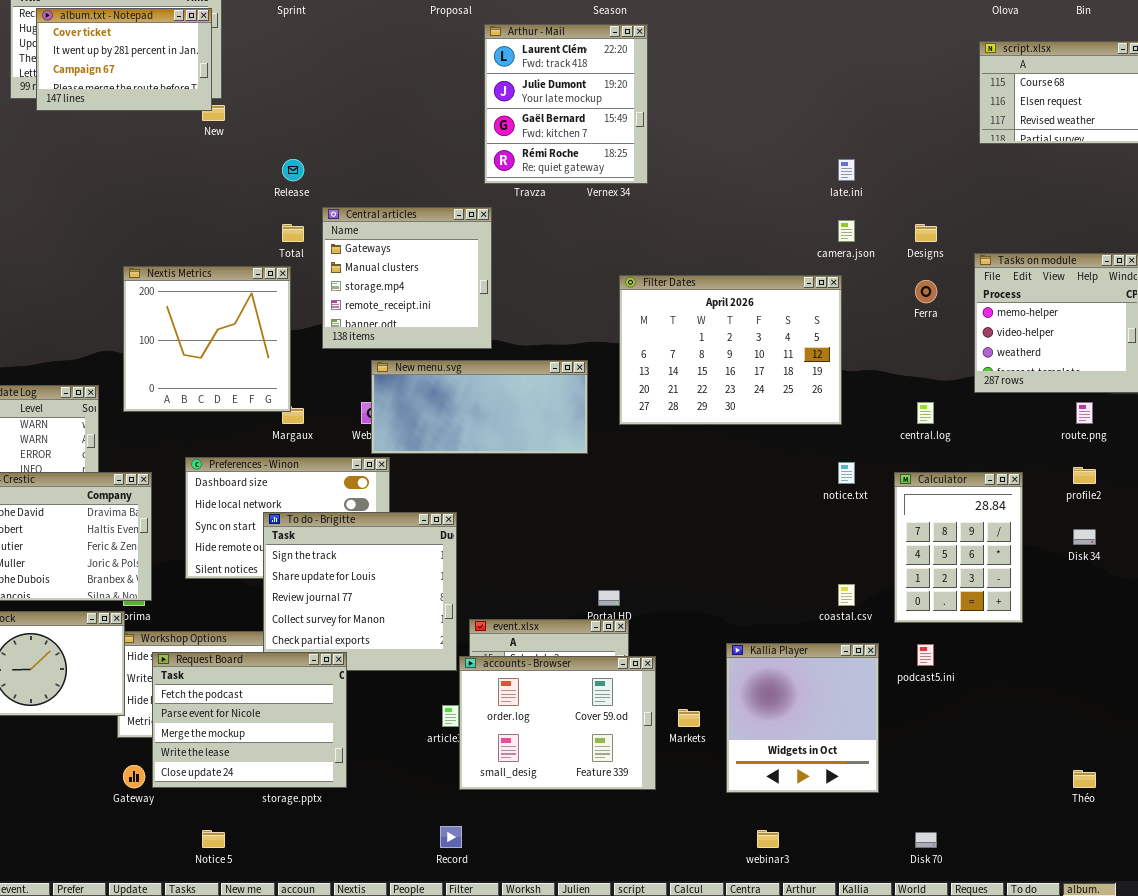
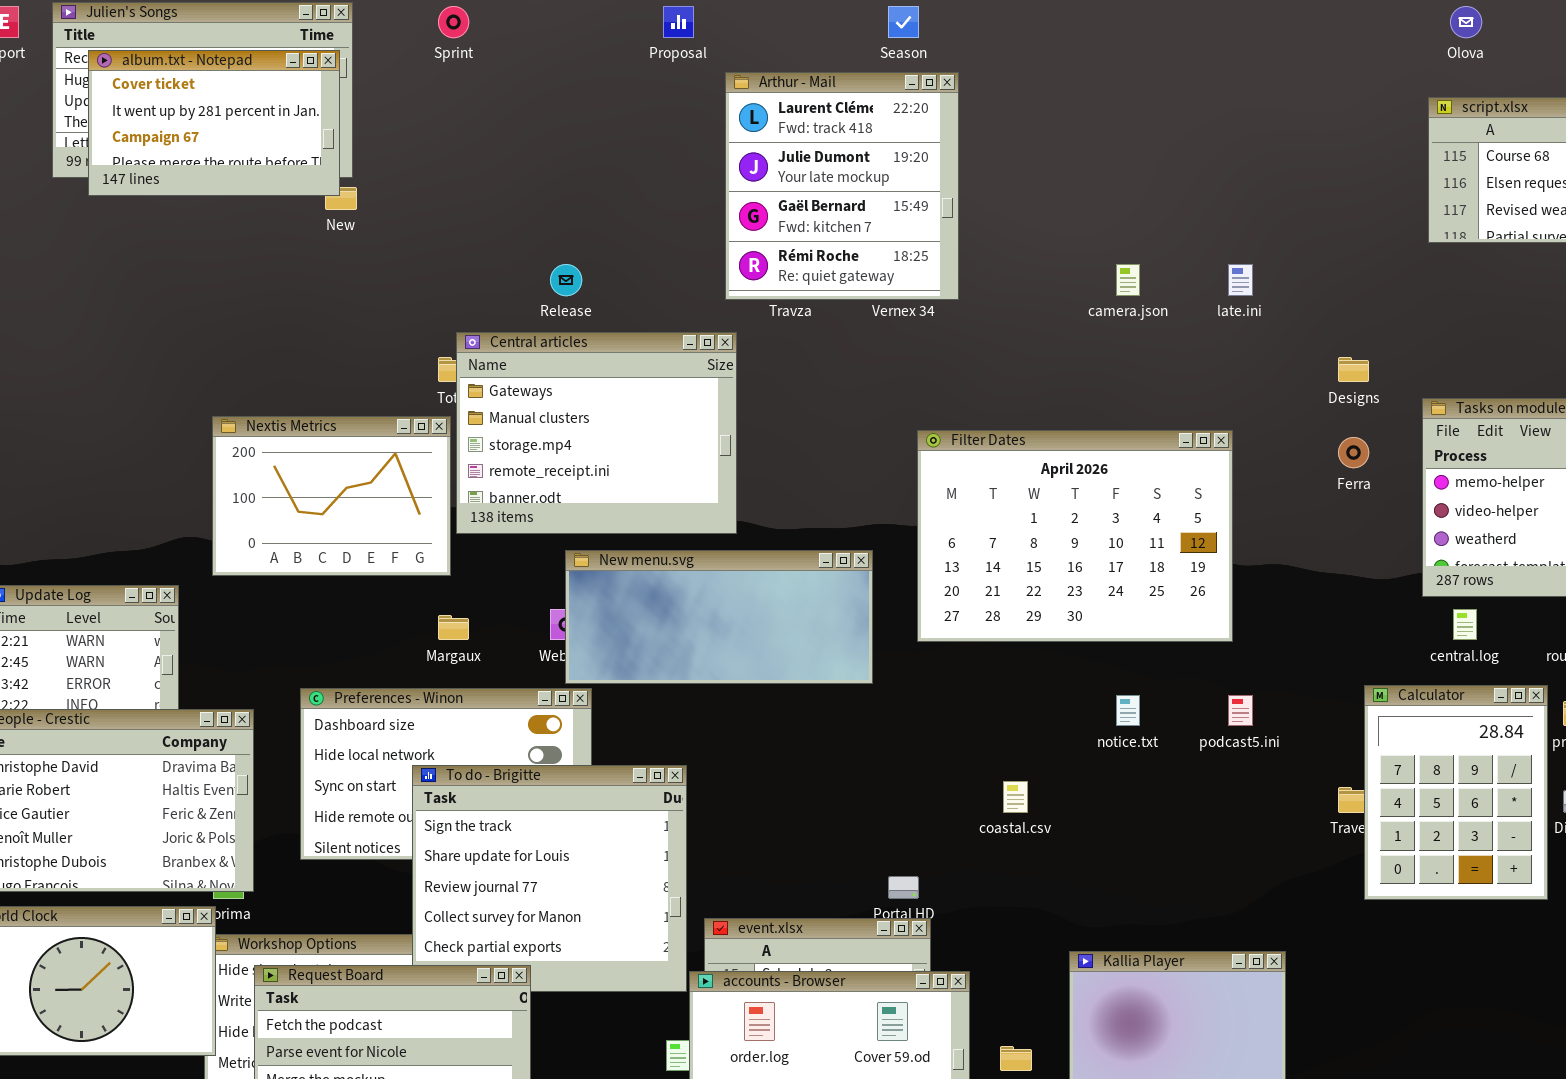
Release: [282,159,304,181] -> [550,264,582,296], moved
Central articles: [322,207,492,349] -> [456,332,737,534], resized
camera.json: [838,220,855,242] -> [1116,264,1140,296], moved
Nextis Metrics: [123,266,291,412] -> [212,416,451,576], resized
central.log: [917,402,934,424] -> [1453,609,1477,640], moved
notice.txt: [838,462,855,484] -> [1116,695,1140,726], moved
Calculator: [894,472,1023,623] -> [1364,685,1548,900], moved
coastal.csv: [838,584,855,606] -> [1003,781,1028,813], moved
podcast5.ini: [917,644,934,666] -> [1228,695,1253,726], moved

